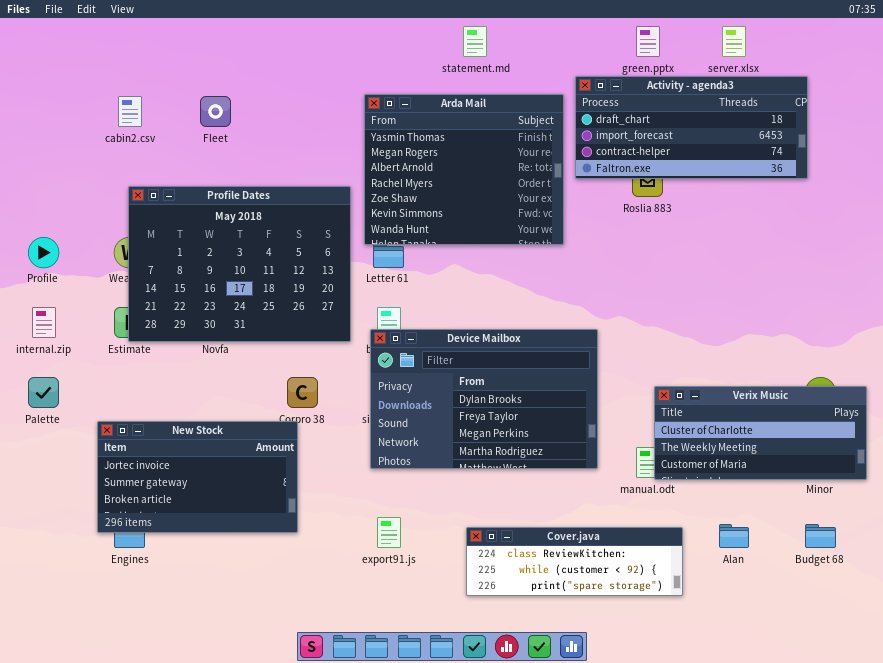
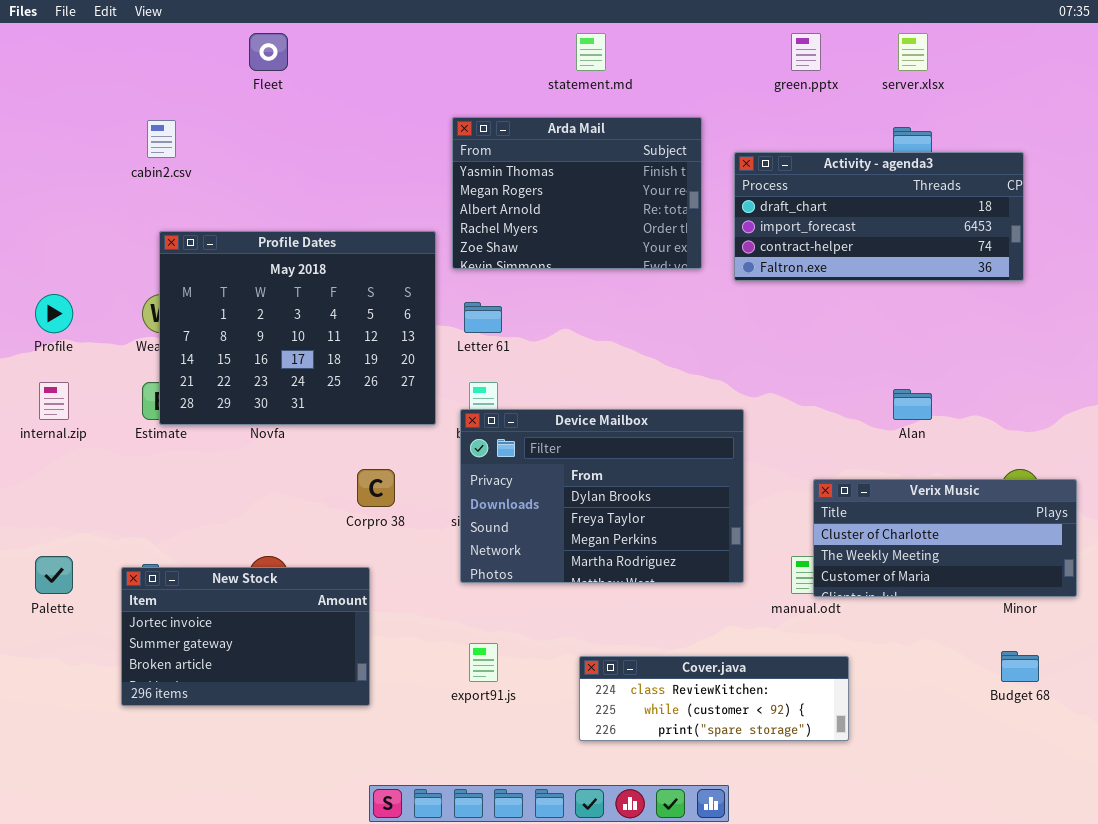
Activity - agenda3: [575,76,808,179] -> [734,152,1024,281], moved
Arda Mail: [364,94,564,245] -> [452,117,702,269], resized
Fleet: [200,96,231,127] -> [249,33,288,71], moved
Palette: [28,377,59,408] -> [35,556,73,594], moved
New Stock: [97,421,298,533] -> [121,567,370,706], moved
Alan: [719,524,749,548] -> [893,389,932,420], moved

